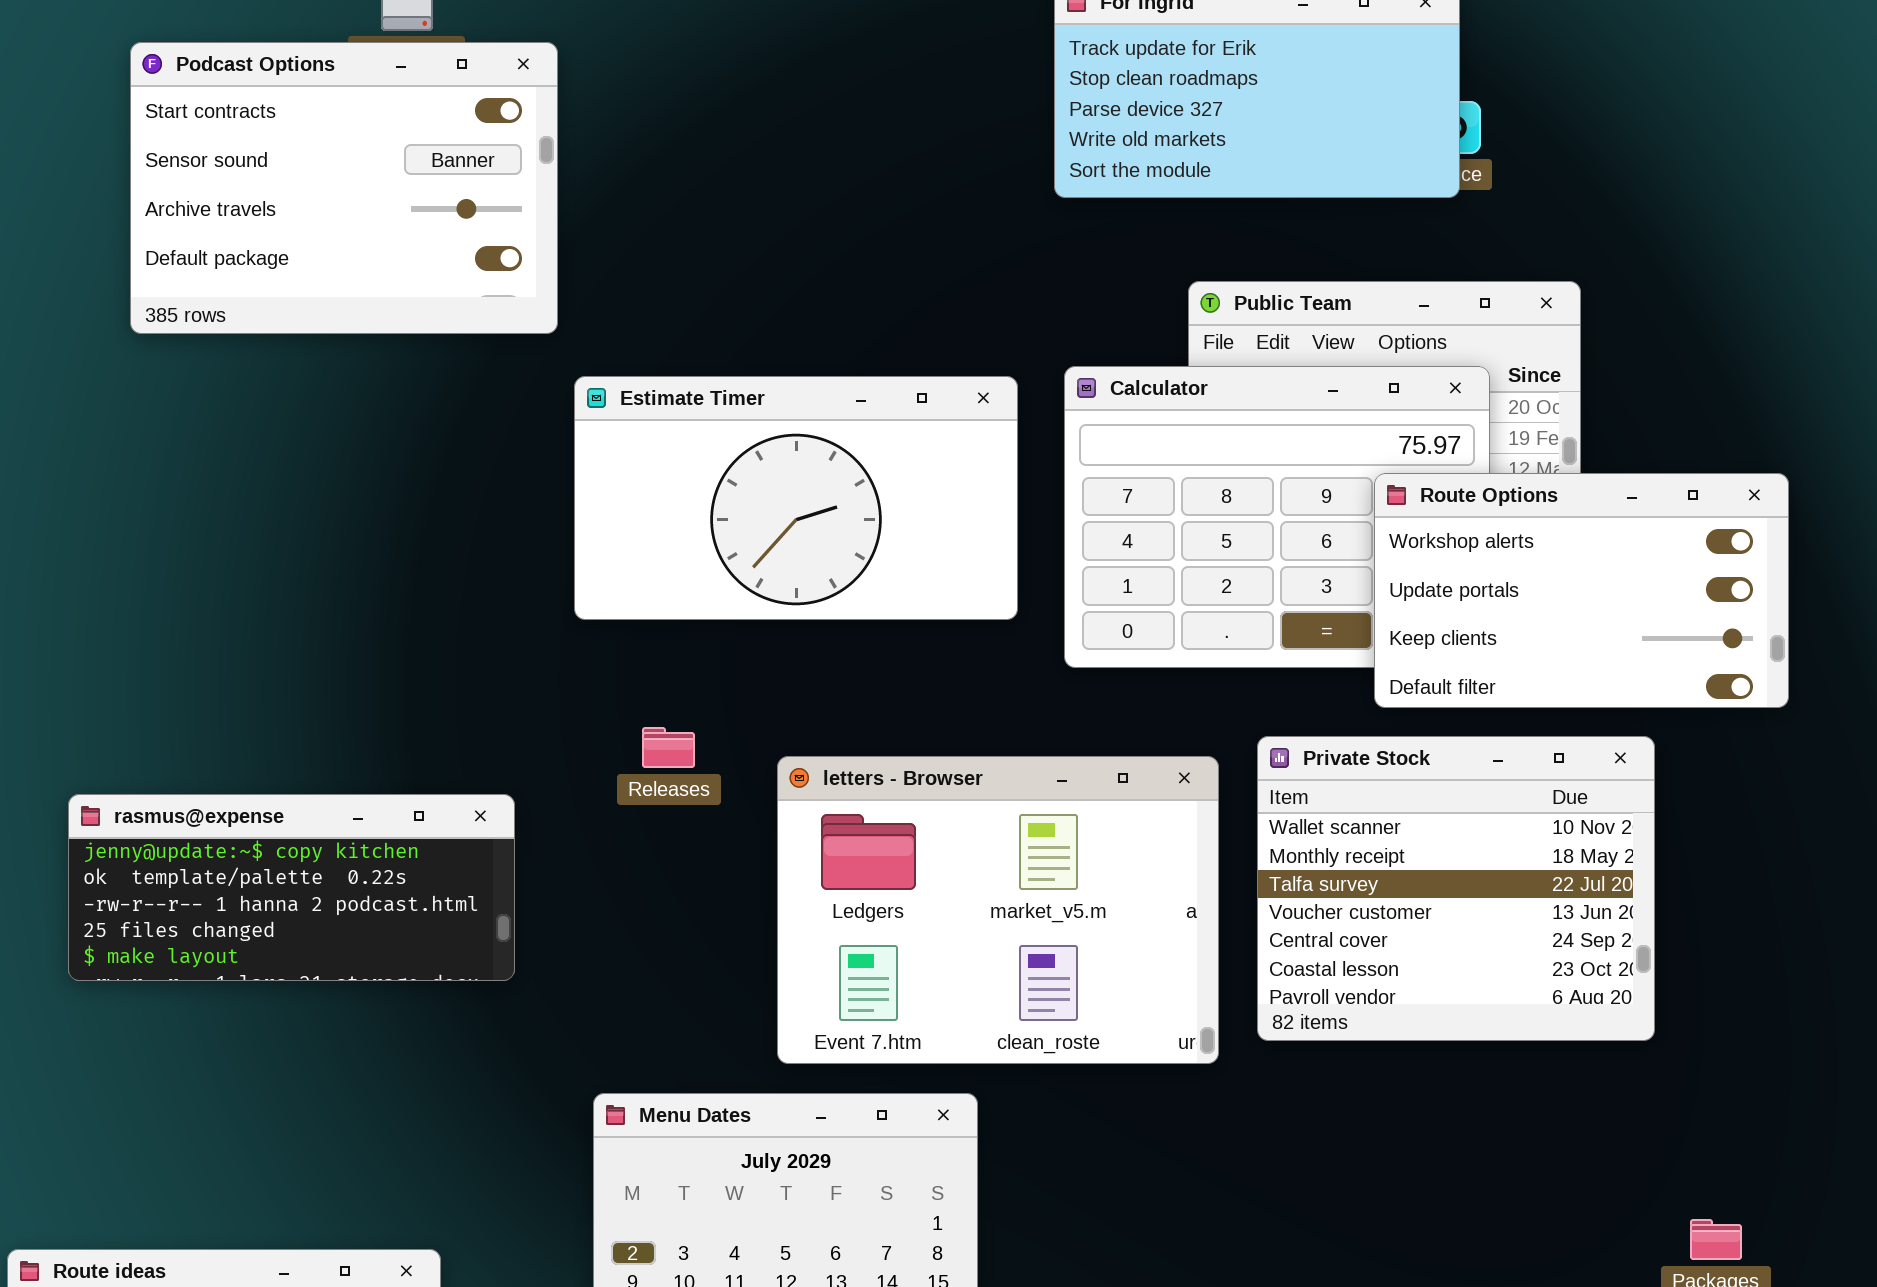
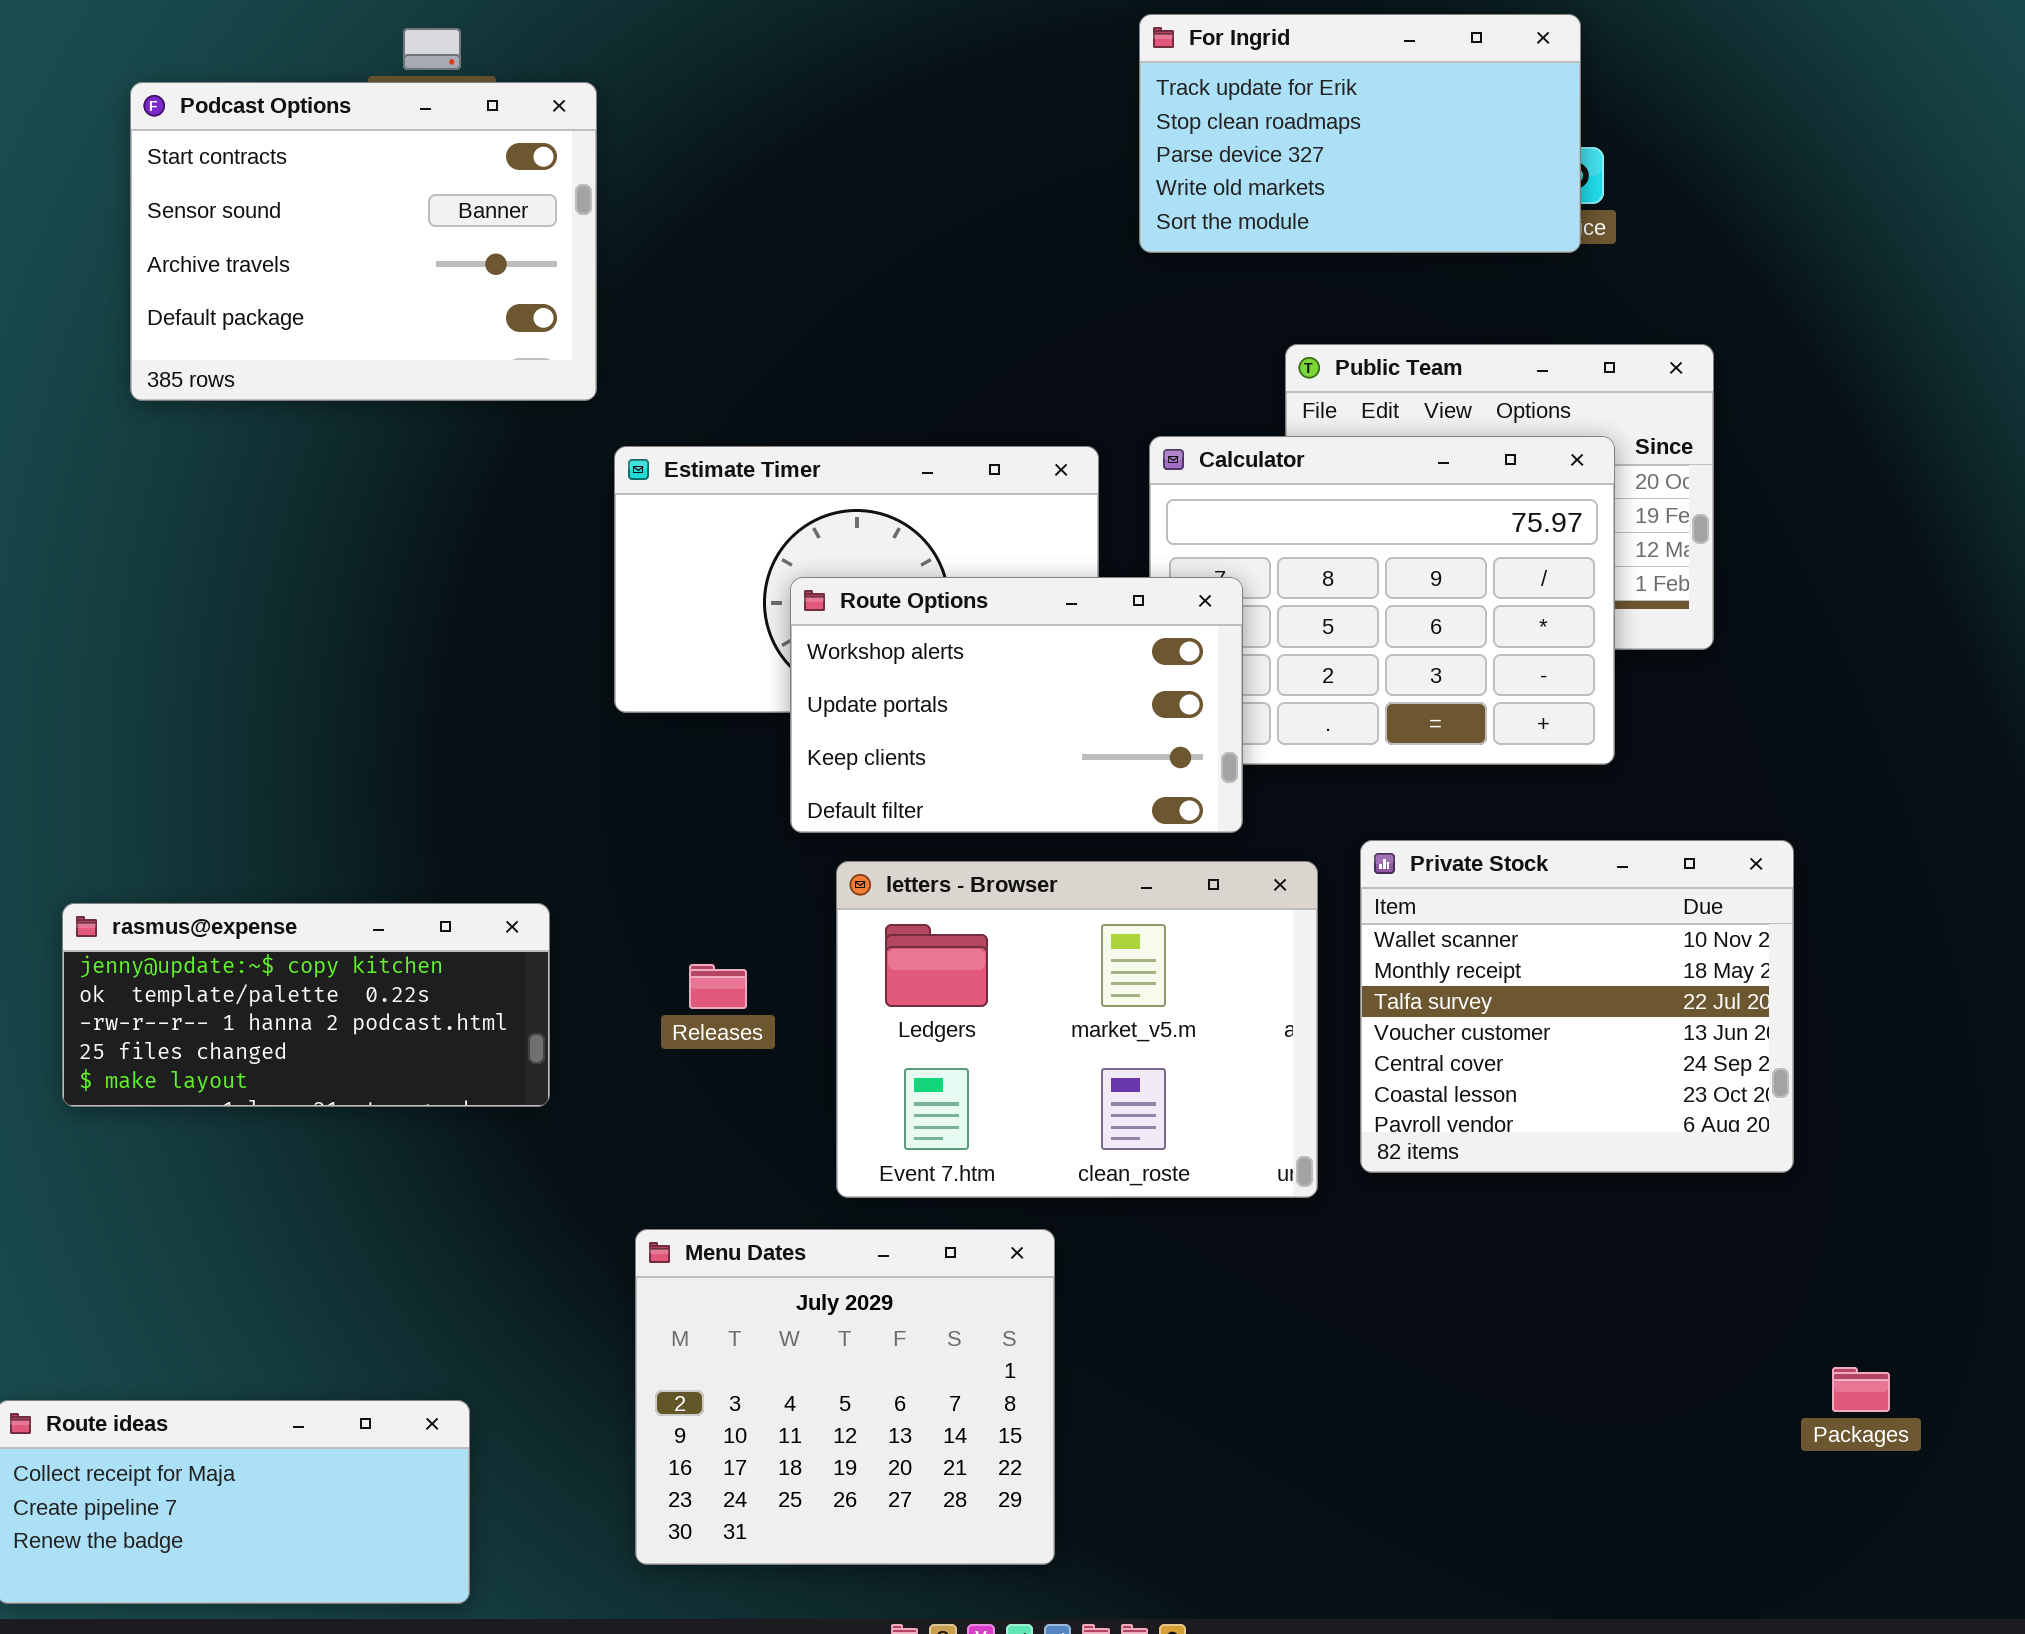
Route Options: [1374,473,1789,708] -> [790,577,1243,833], moved
Releases: [642,727,695,768] -> [689,964,747,1009], moved

